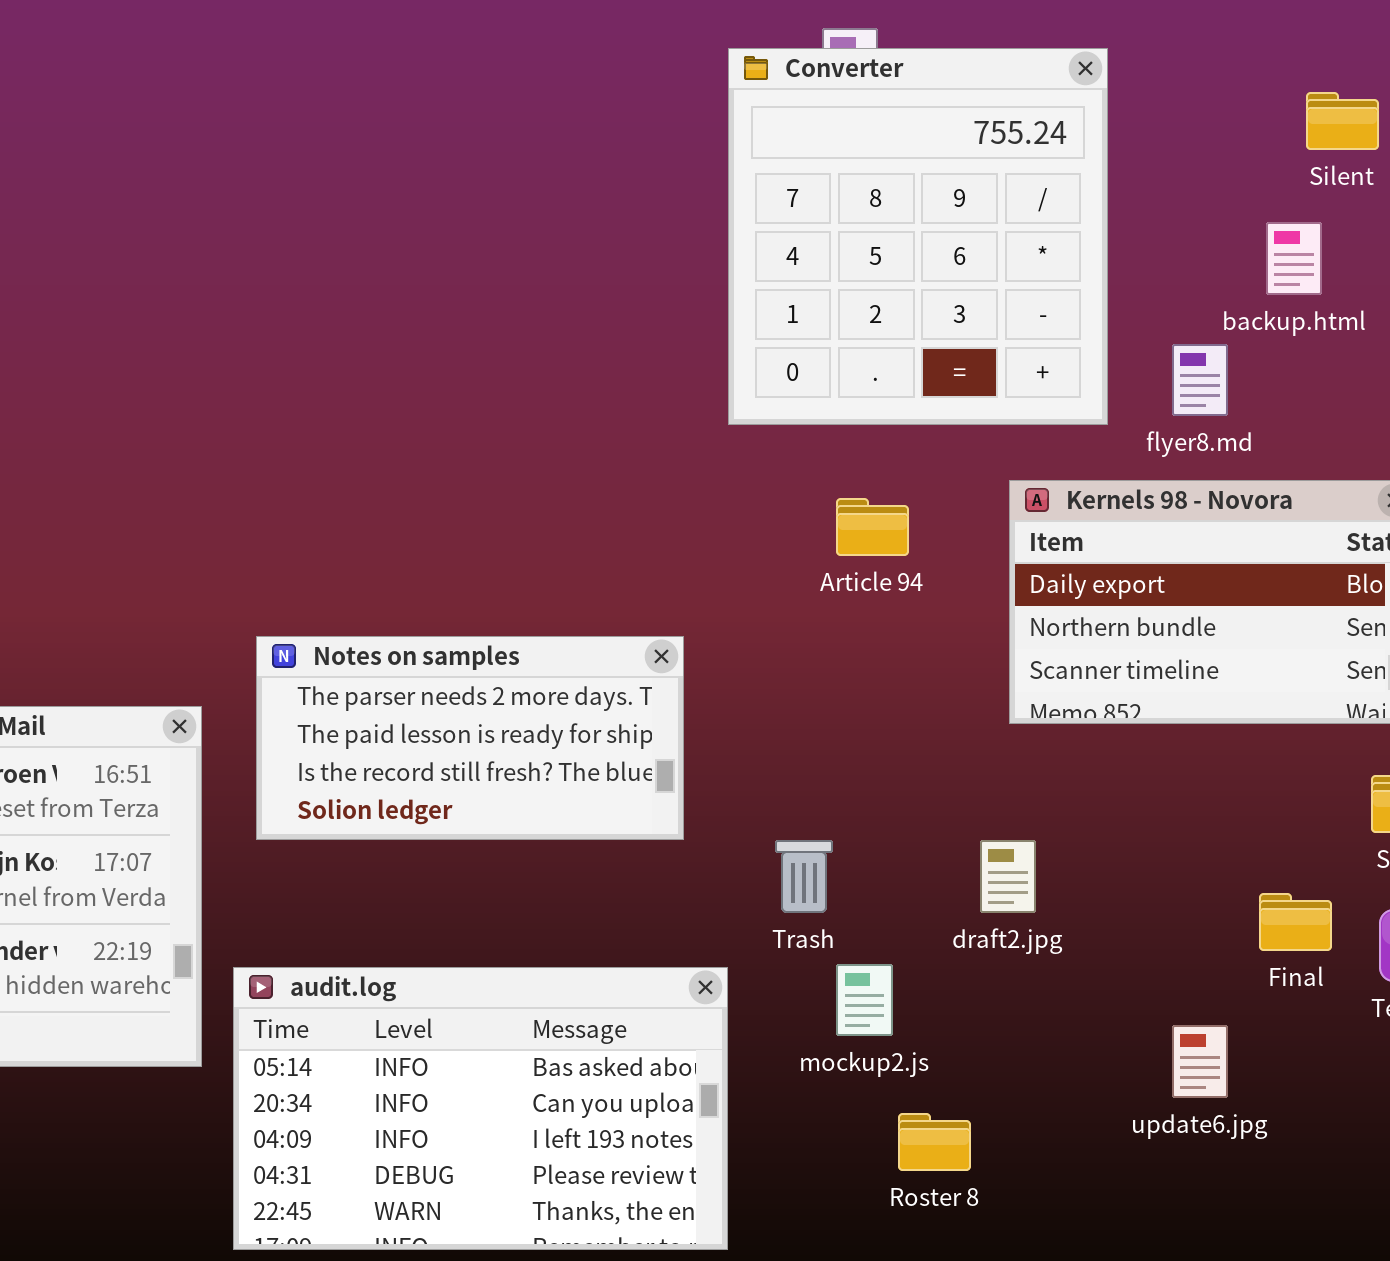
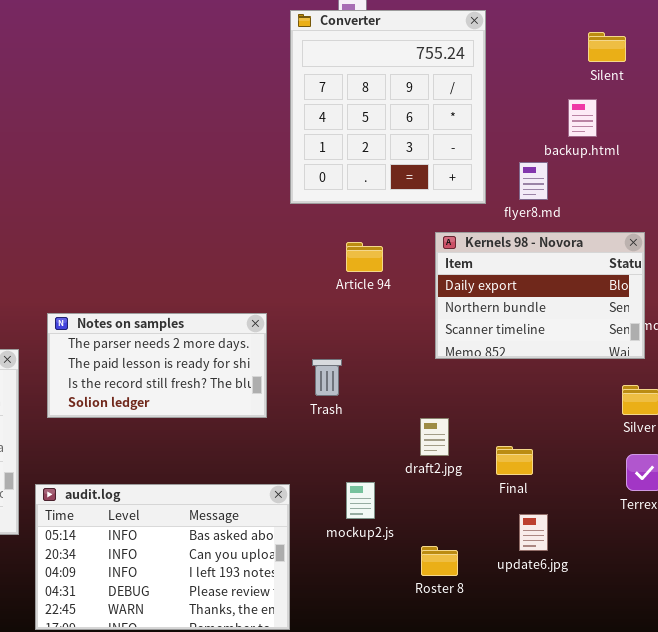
Trash: [775,840,833,913] -> [312,359,342,396], moved
Final: [1259,893,1332,951] -> [496,446,533,475], moved
Roster 8: [898,1113,971,1171] -> [421,546,458,576], moved

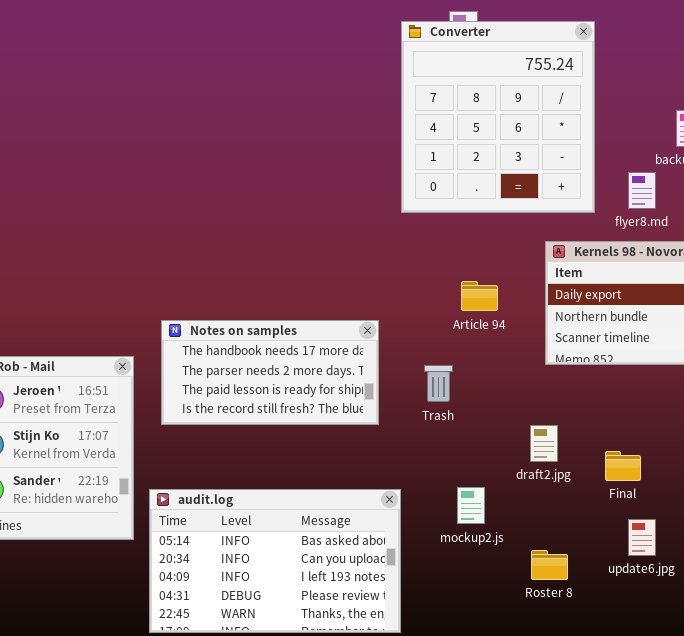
Article 94: [346,242,383,272] -> [461,281,498,311], moved
Notes on samples: [47,313,267,418] -> [161,320,379,425], scrolled up 1 row

